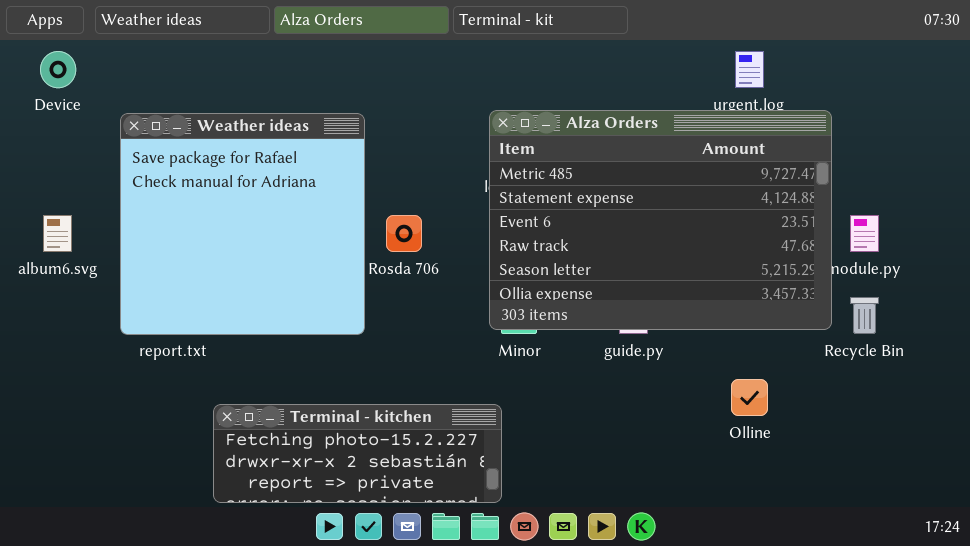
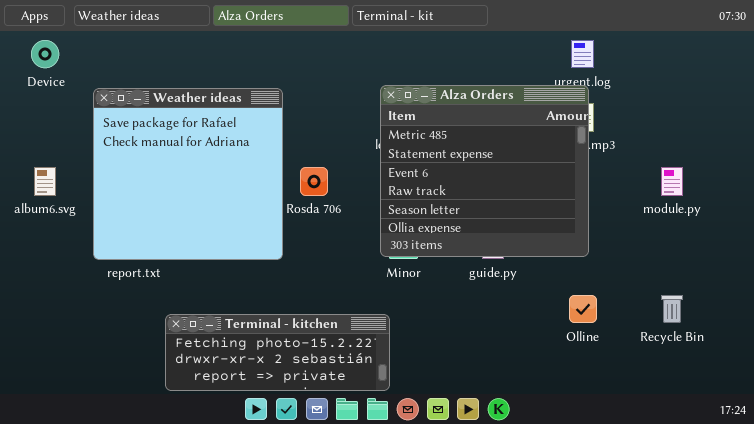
Alza Orders: [489,110,832,330] -> [380,85,589,257], resized
Recycle Bin: [850,297,879,334] -> [661,295,683,323], moved

